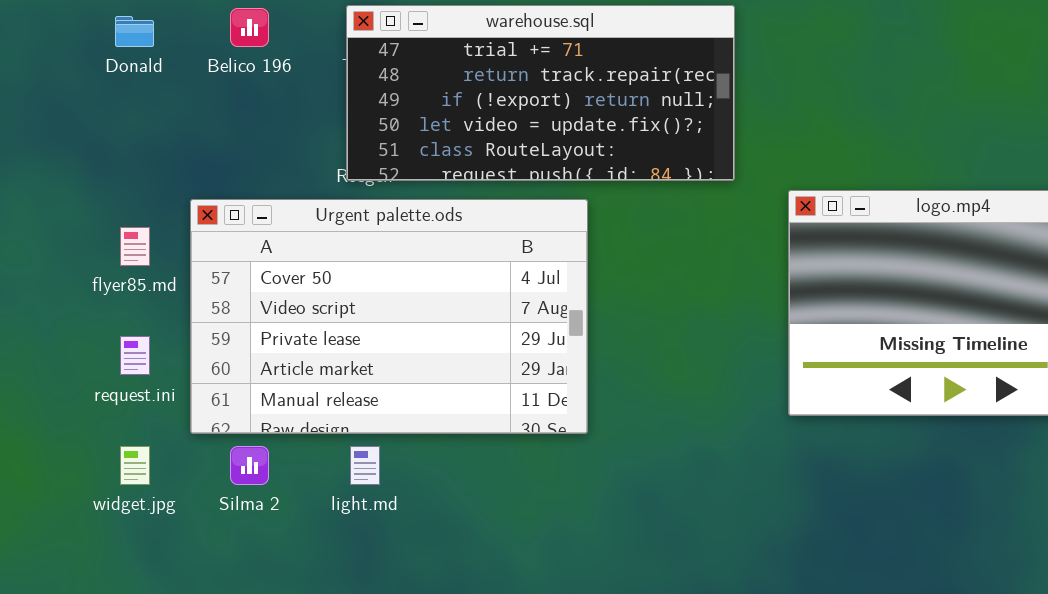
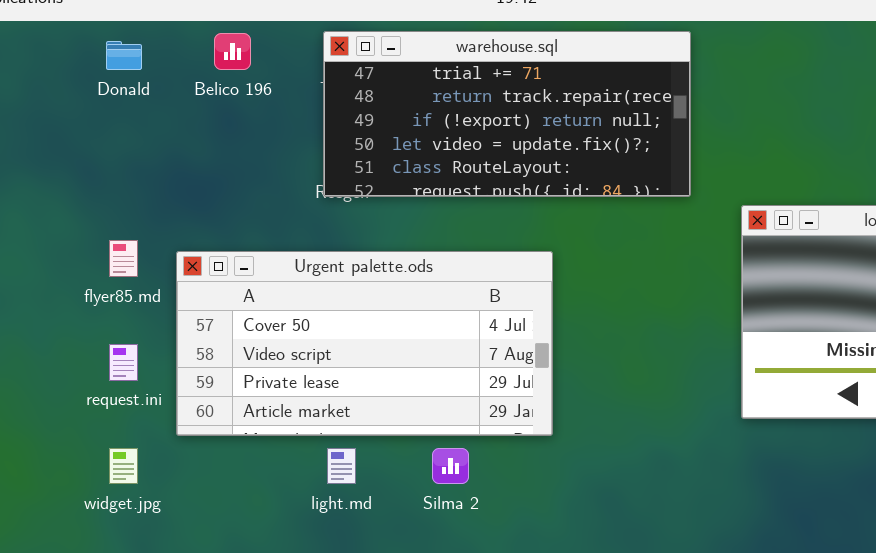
Urgent palette.ods: [190,199,588,434] -> [176,251,553,436], resized
Silma 2: [230,446,269,485] -> [432,448,469,484], moved

